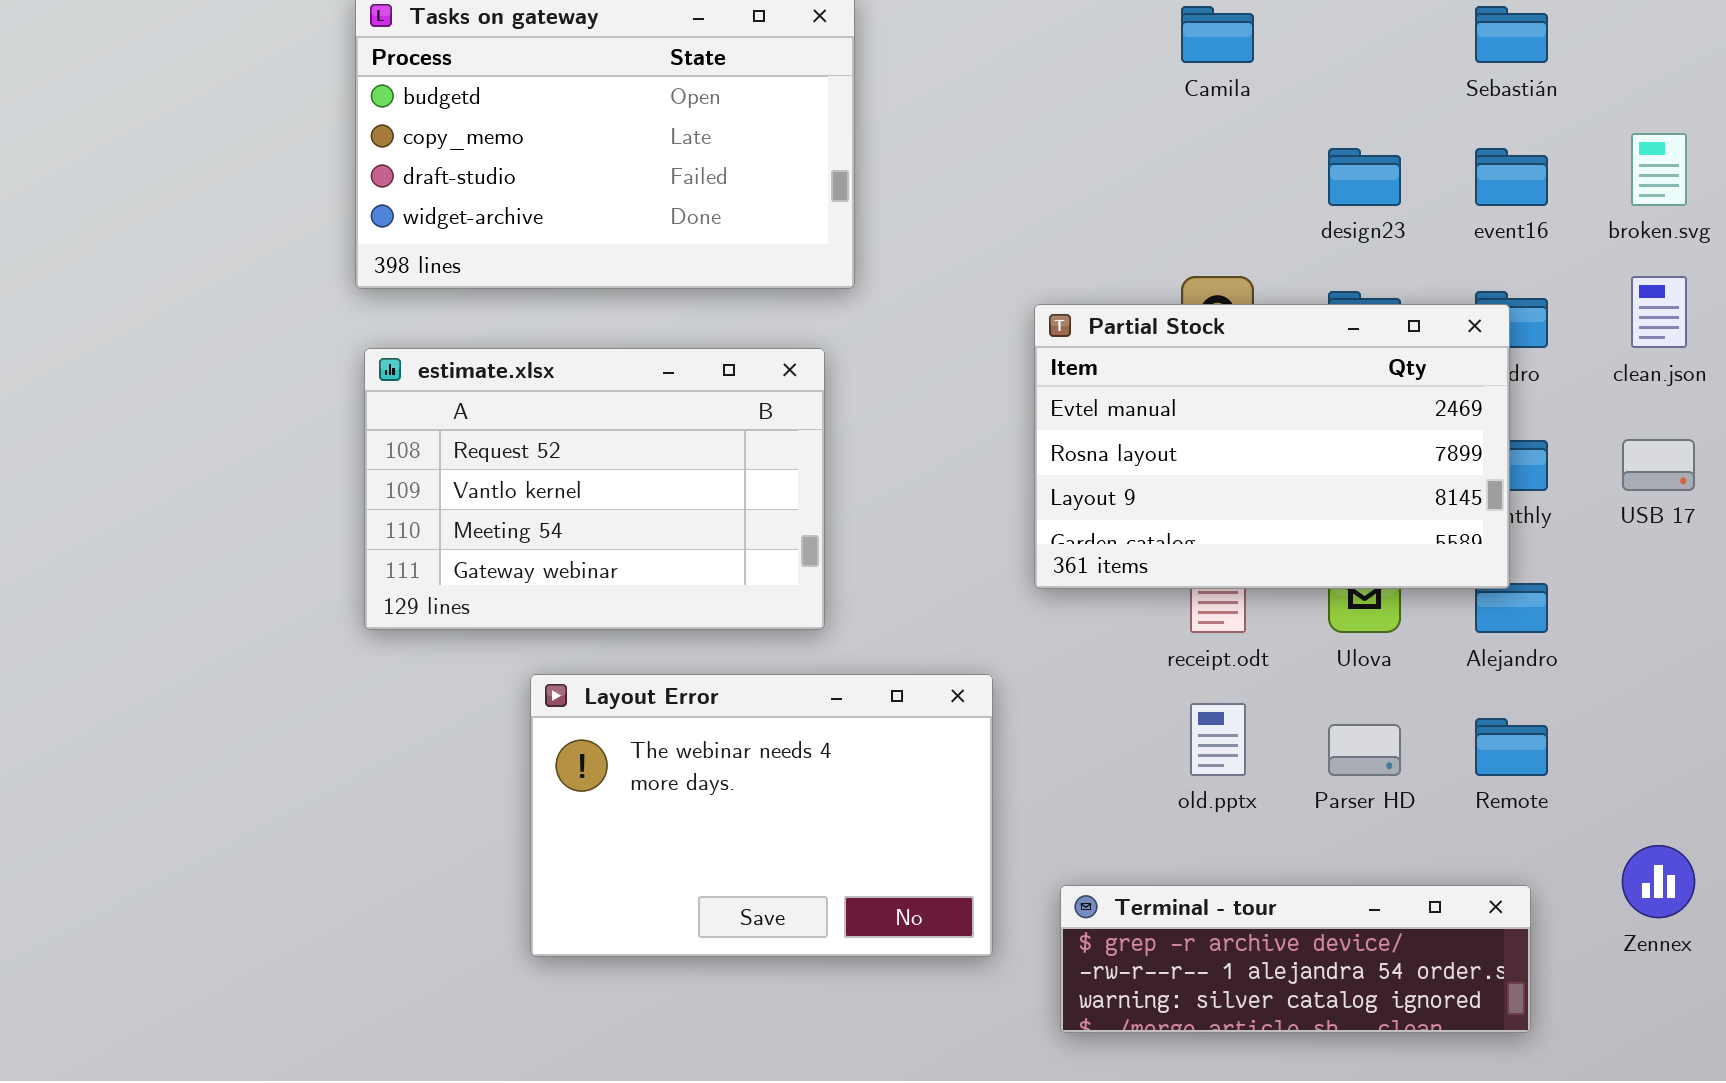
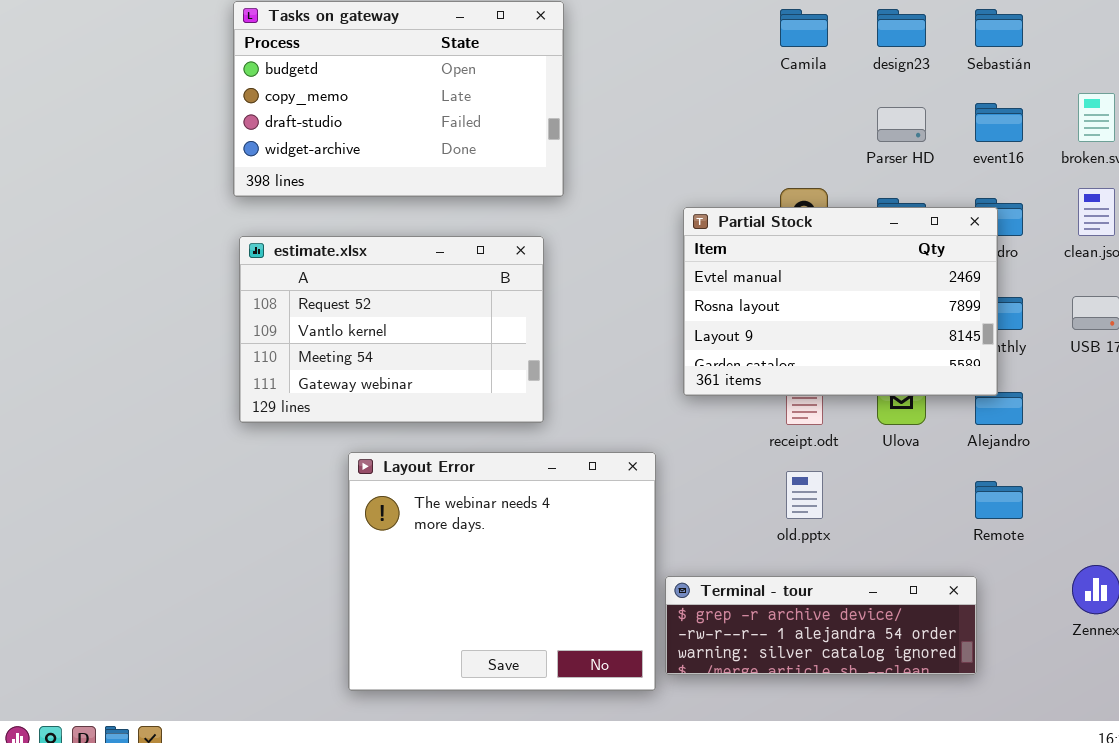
design23: [1328,148,1401,206] -> [877,9,926,47], moved
Layout Error: [530,674,993,957] -> [348,452,656,691], resized
Parser HD: [1328,724,1401,776] -> [877,107,926,142], moved
Terminal - tour: [1060,885,1531,1033] -> [665,576,977,675], moved

